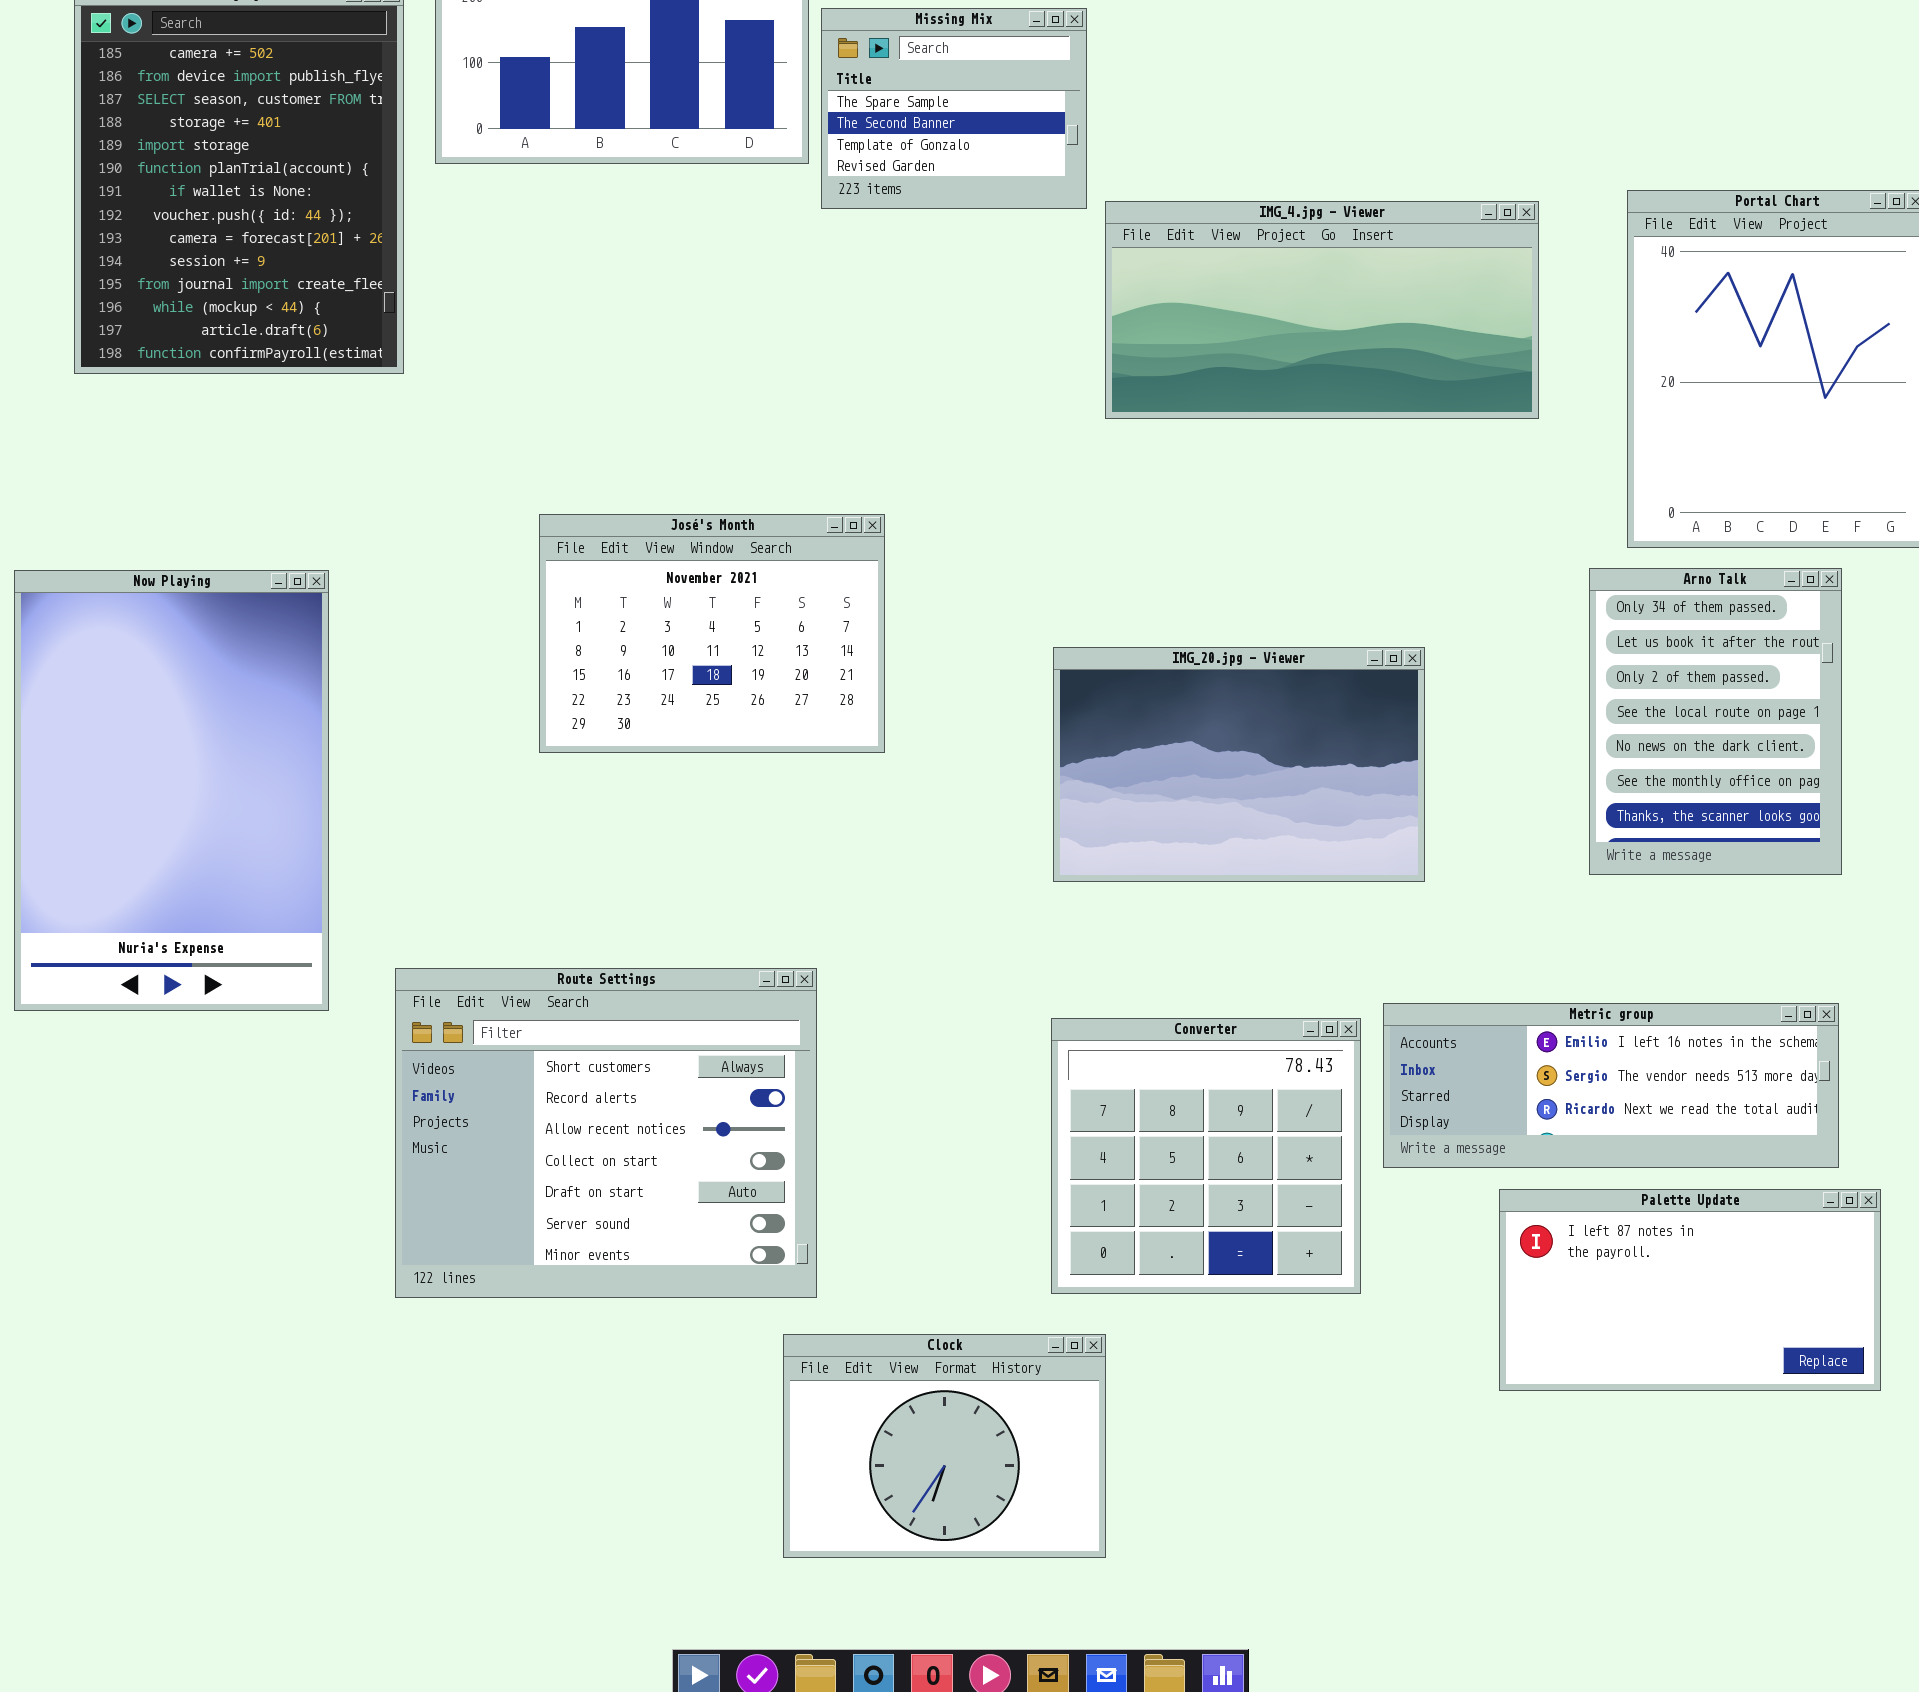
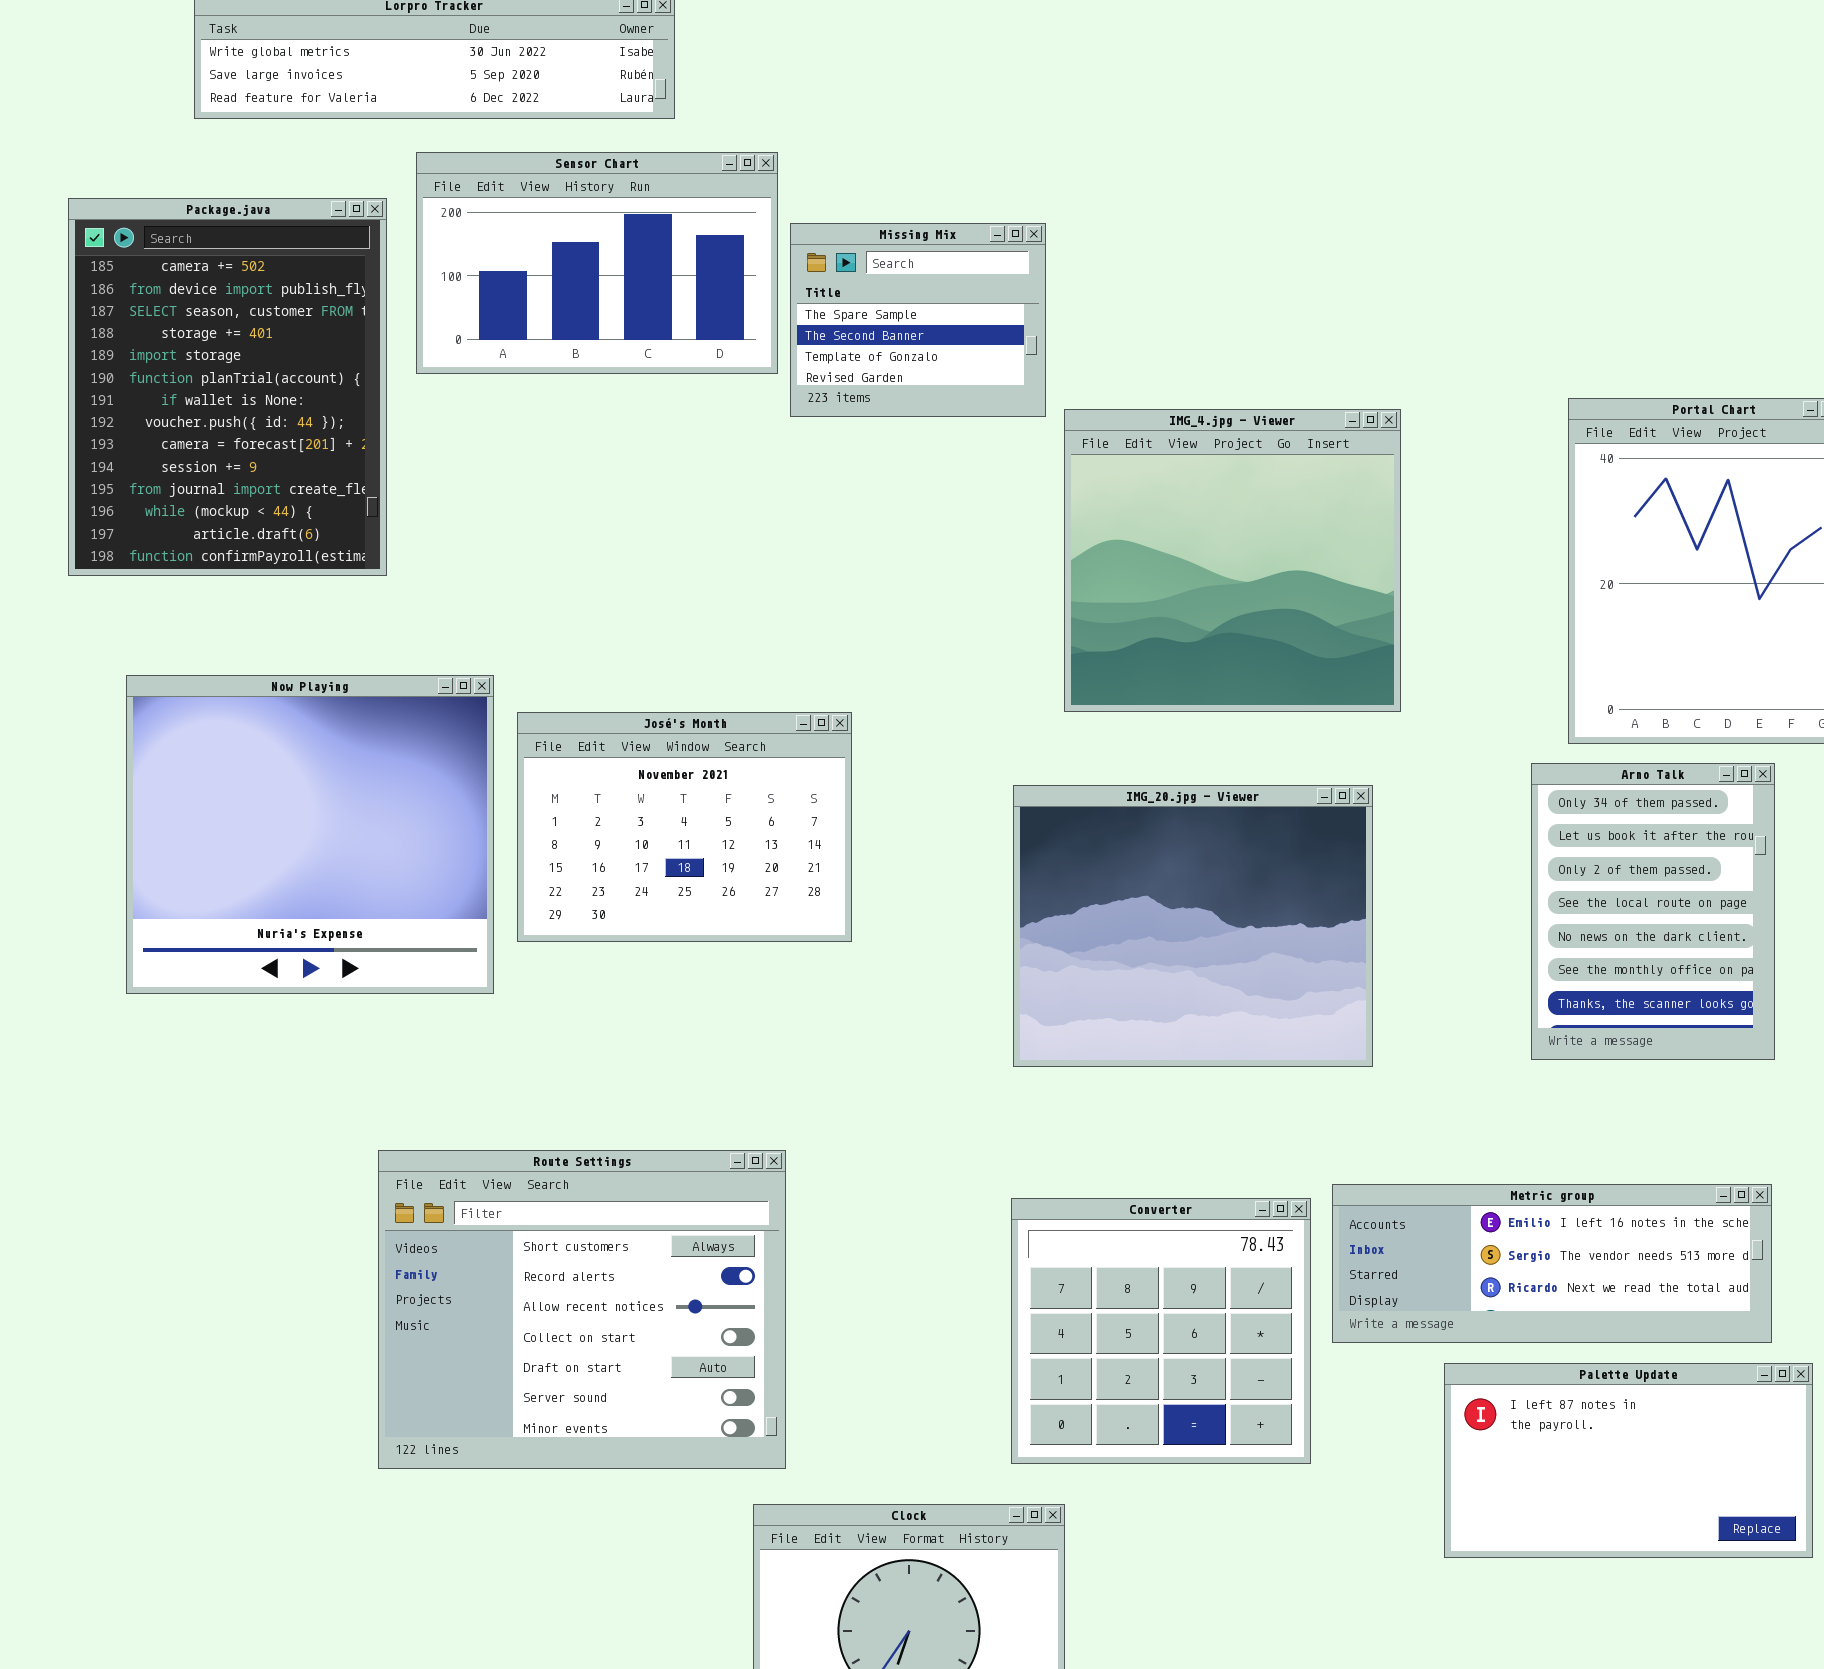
IMG_4.jpg - Viewer: [1105,201,1539,419] -> [1064,409,1401,712], resized
Now Playing: [14,570,329,1011] -> [126,675,494,994], moved, resized
IMG_20.jpg - Viewer: [1053,647,1425,882] -> [1013,785,1373,1067], resized

